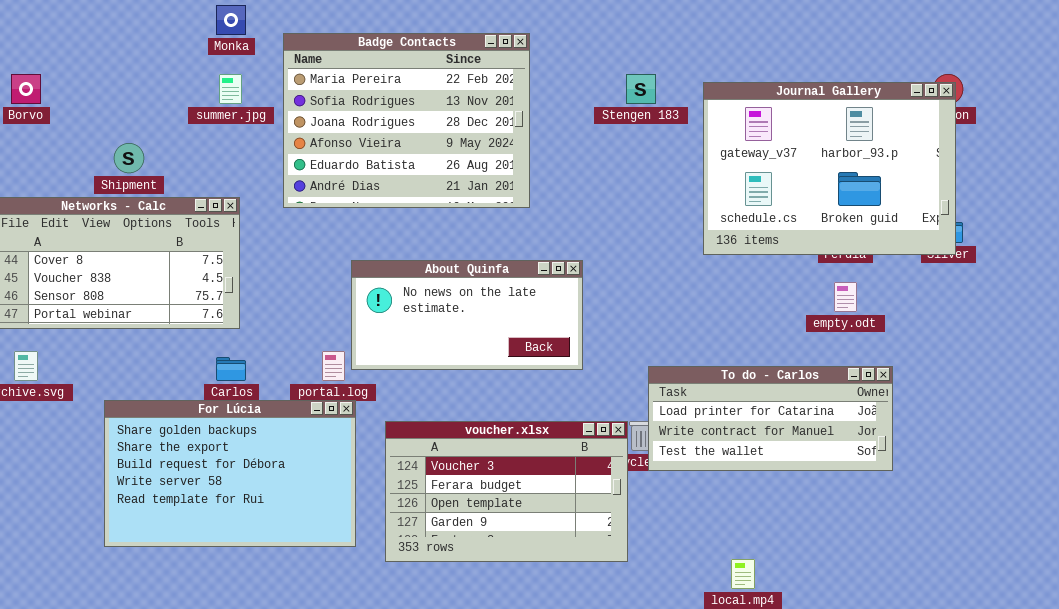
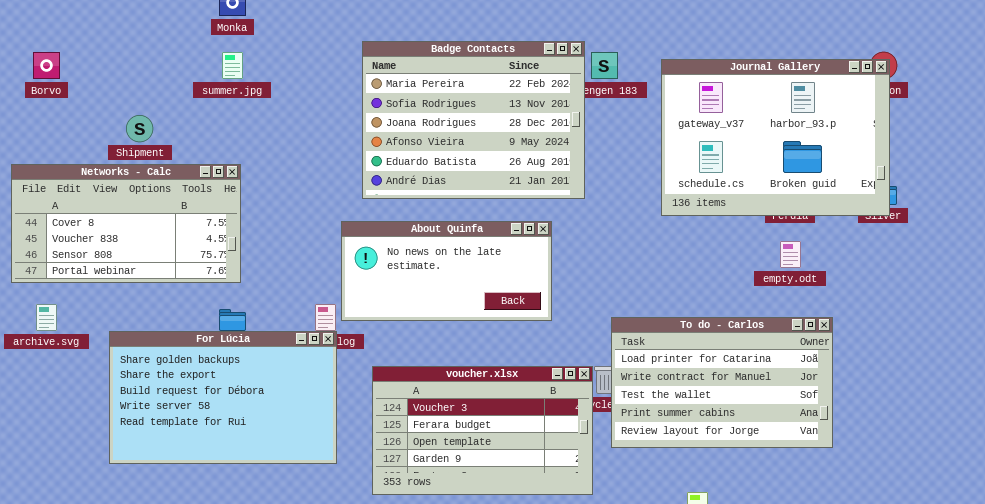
Badge Contacts: [283,33,530,208] -> [362,41,585,199], moved
To do - Carlos: [648,366,893,471] -> [611,317,833,448], resized
For Lúcia: [104,400,356,547] -> [109,331,337,464], moved

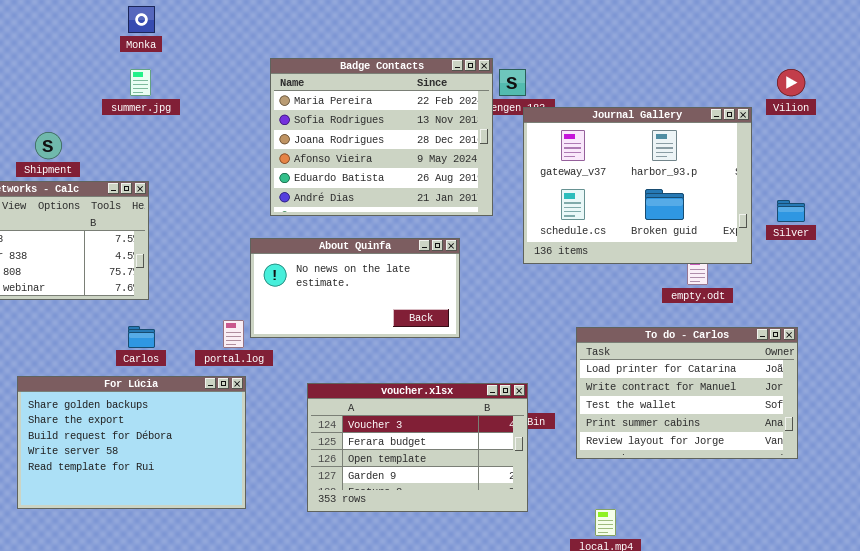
Journal Gallery: [661,59,890,216] -> [523,107,752,264], moved
To do - Carlos: [611,317,833,448] -> [576,327,798,459], moved
For Lúcia: [109,331,337,464] -> [17,376,246,509], moved
voucher.xlsx: [372,366,593,495] -> [307,383,528,512], moved

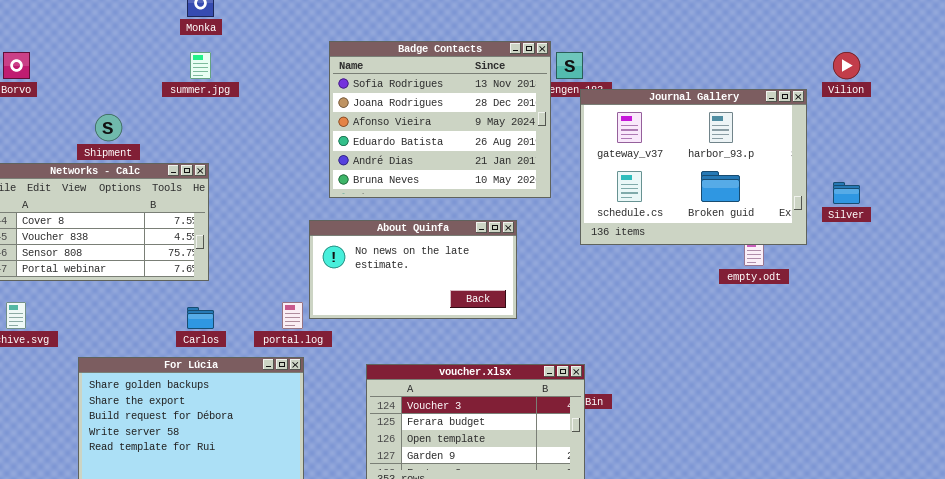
Badge Contacts: [270,58,493,216] -> [329,41,551,198], scrolled down 1 row
To do - Carlos: [576,327,798,459] -> none, closed

